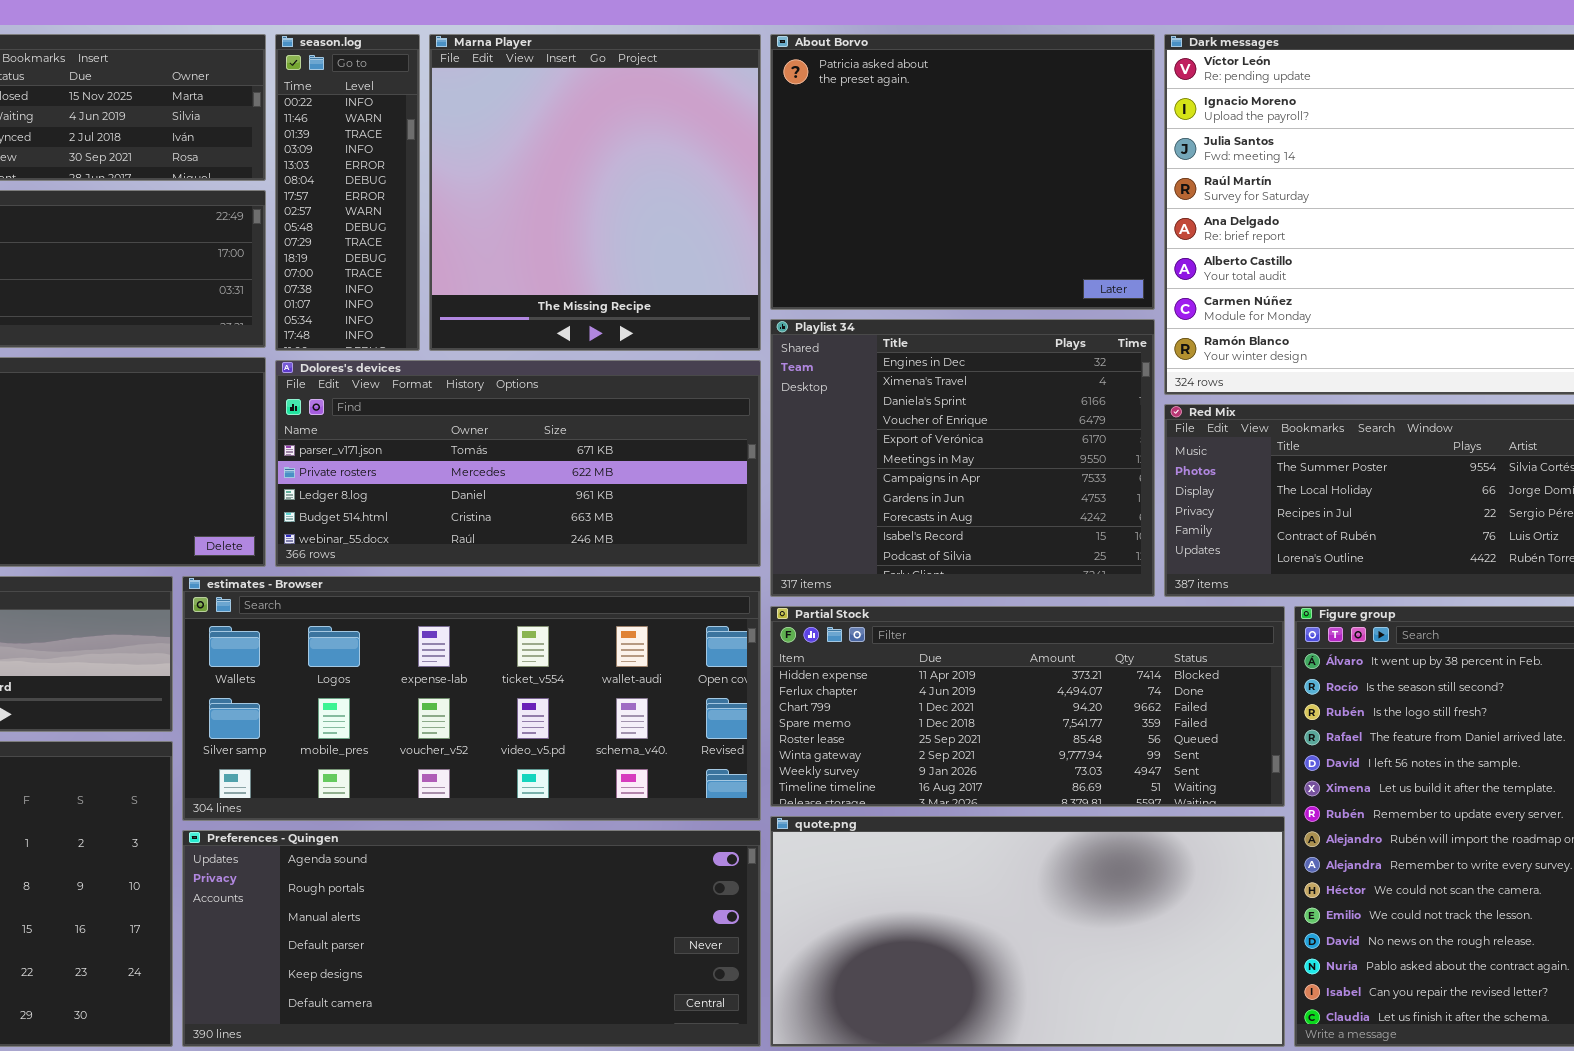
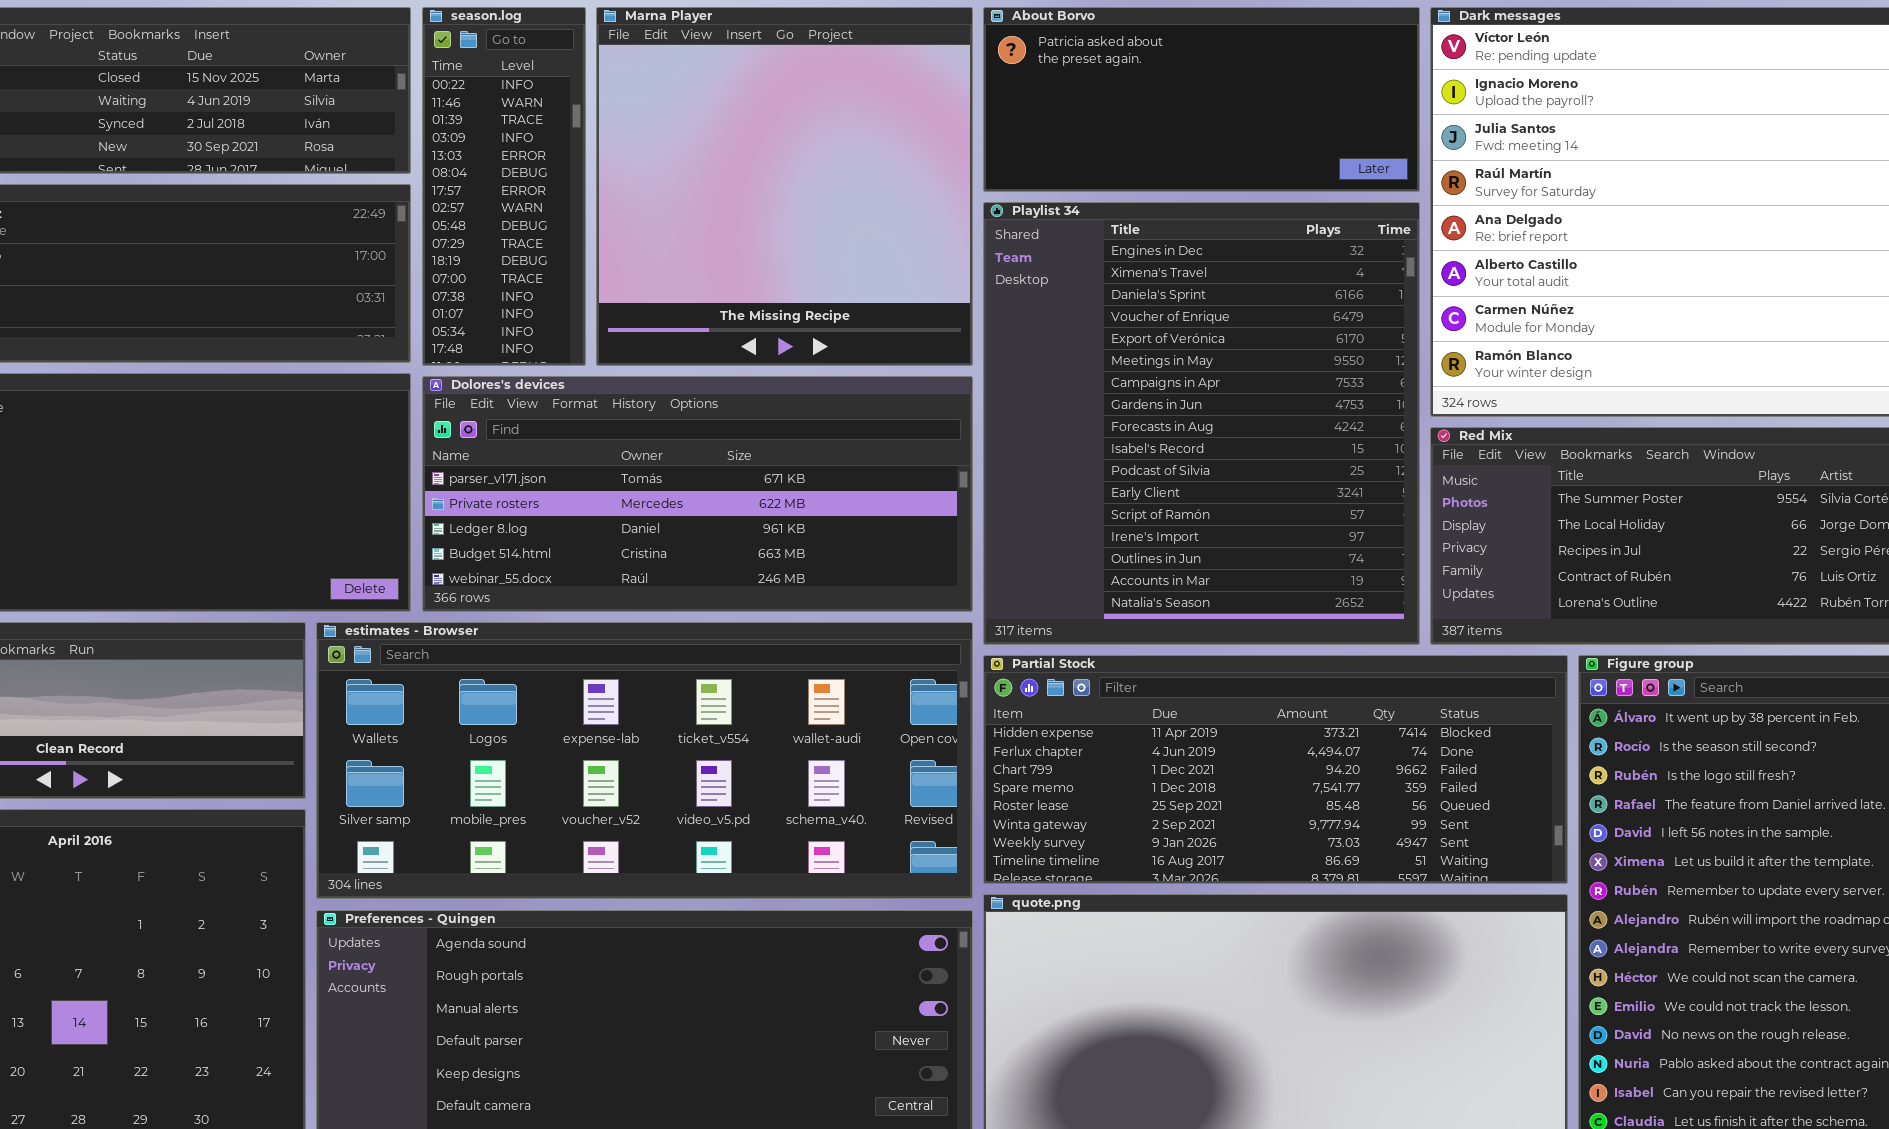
About Borvo: [770,34,1155,310] -> [983,7,1420,192], resized
Playlist 34: [770,319,1155,597] -> [983,202,1420,645], resized

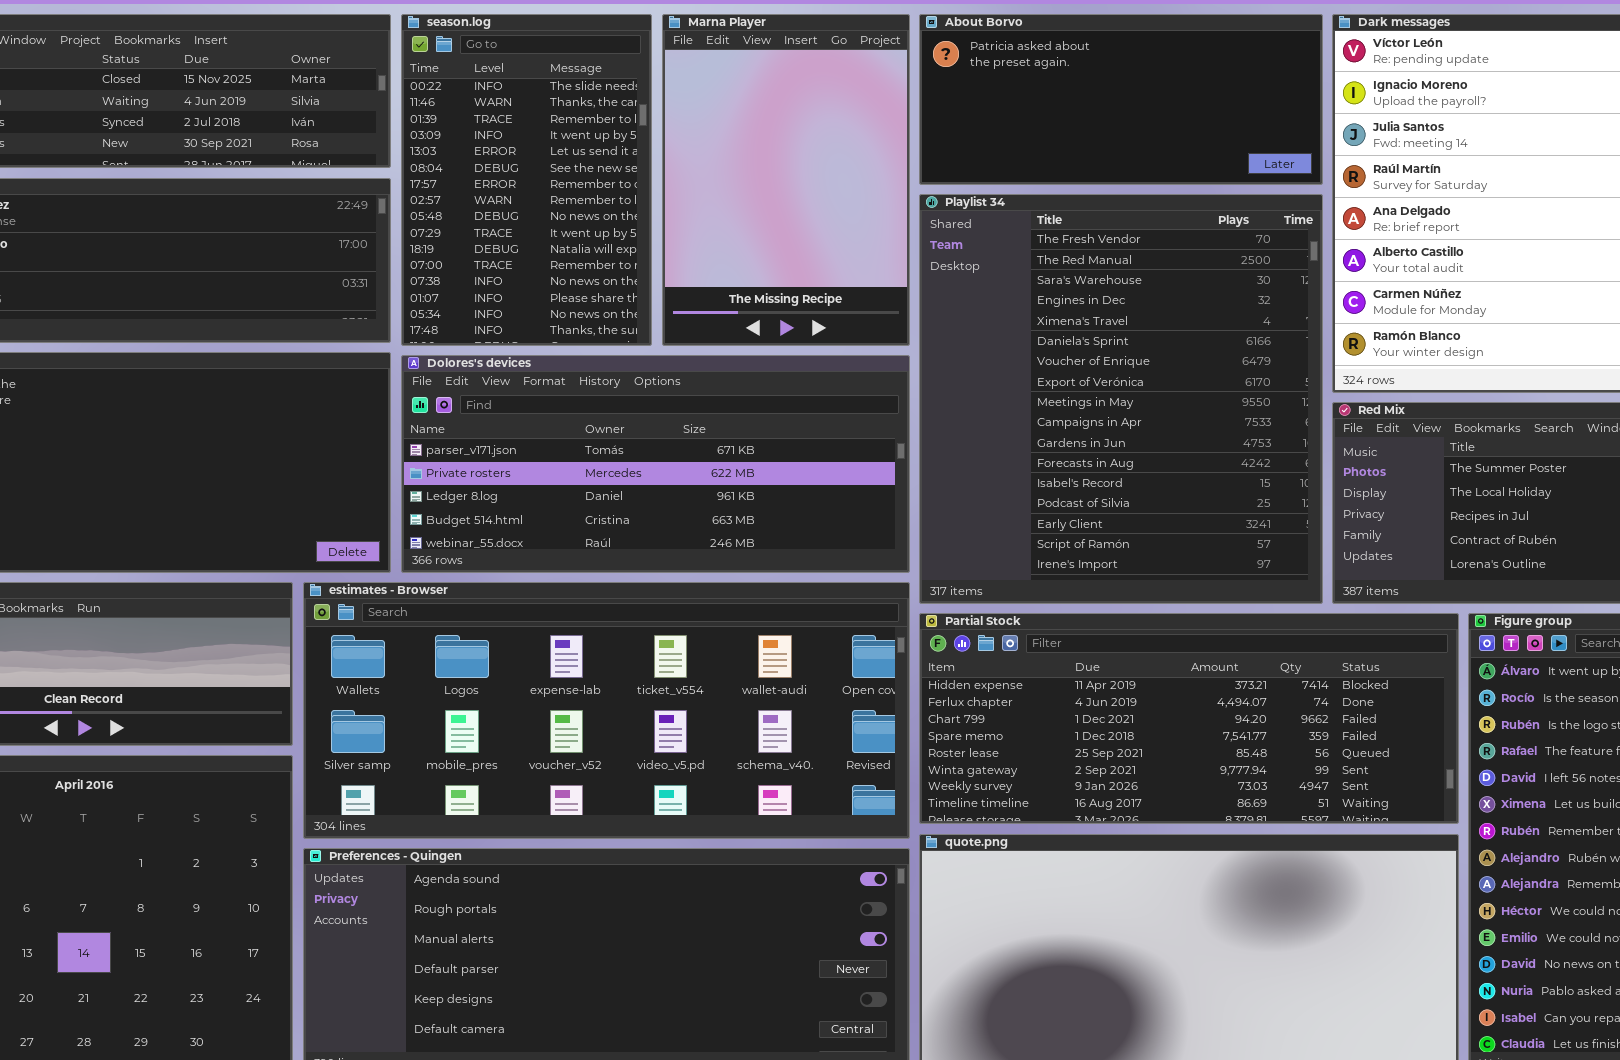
season.log: [422,7,586,366] -> [401,14,652,346], resized
Marna Player: [596,7,973,366] -> [662,14,910,346], resized
Playlist 34: [983,202,1420,645] -> [919,194,1323,604], scrolled up 3 rows

